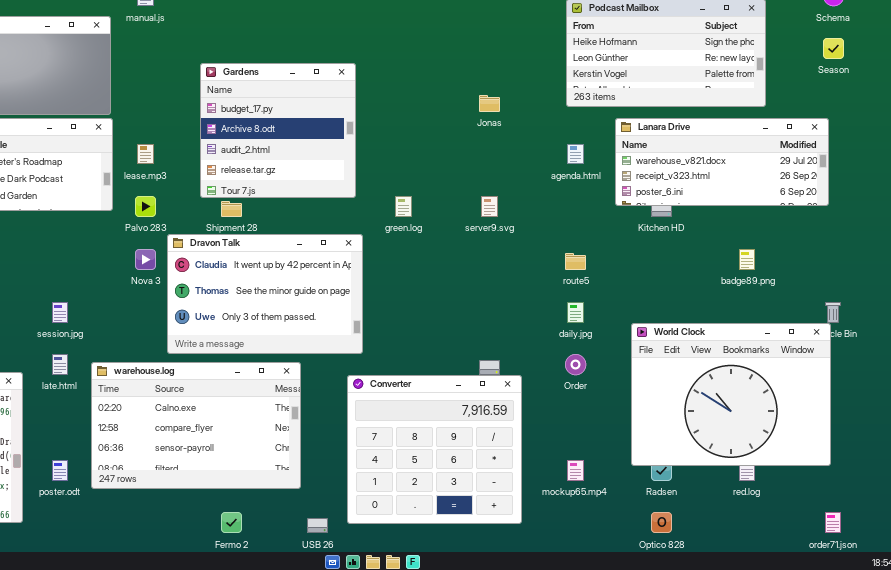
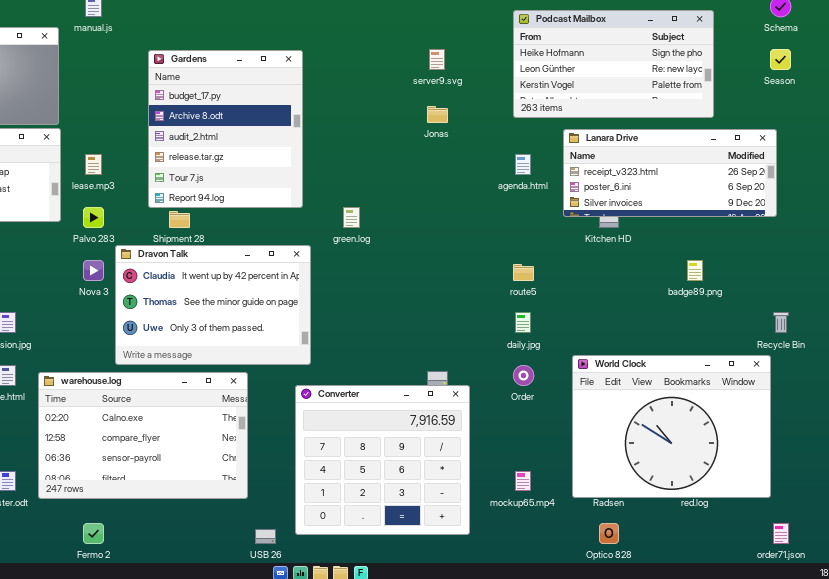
Gardens: [200,63,356,198] -> [148,50,303,208], resized
Lanara Drive: [615,118,829,206] -> [563,129,777,217], scrolled down 1 row
server9.svg: [481,196,498,217] -> [429,49,445,70], moved
World Clock: [631,323,831,466] -> [572,355,771,498], moved
Fermo 2: [221,512,242,533] -> [83,523,104,544], moved

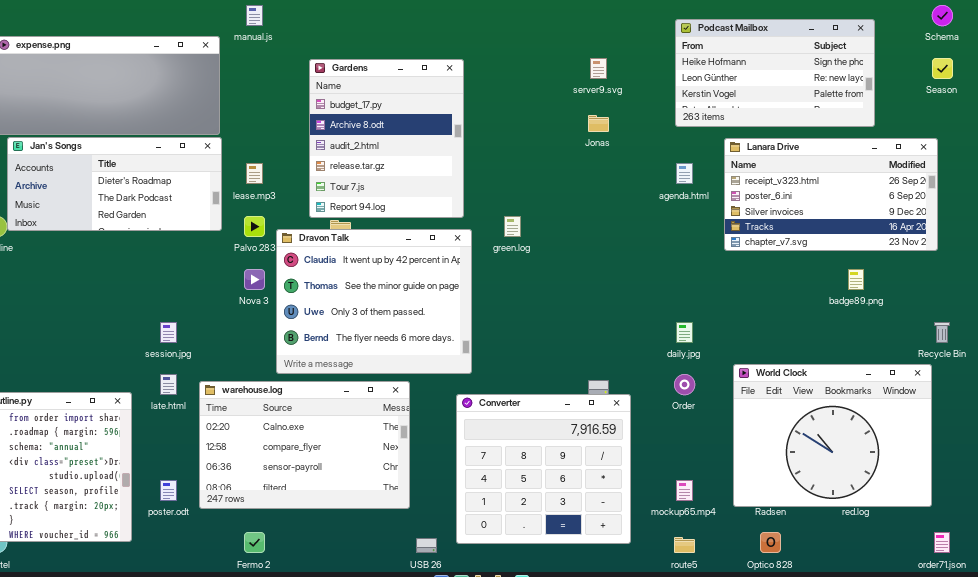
Lanara Drive: [563,129,777,217] -> [724,138,938,251], resized
Dravon Talk: [115,245,311,365] -> [276,229,472,374], resized
route5: [513,264,534,281] -> [674,537,695,553], moved

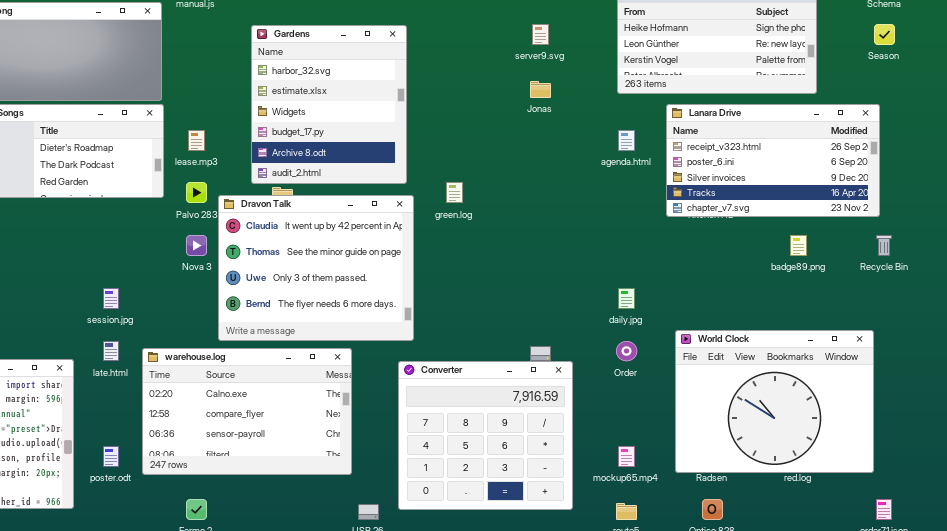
Gardens: [309,59,464,218] -> [251,25,407,184], scrolled up 3 rows
Recycle Bin: [934,322,950,343] -> [876,235,892,256], moved

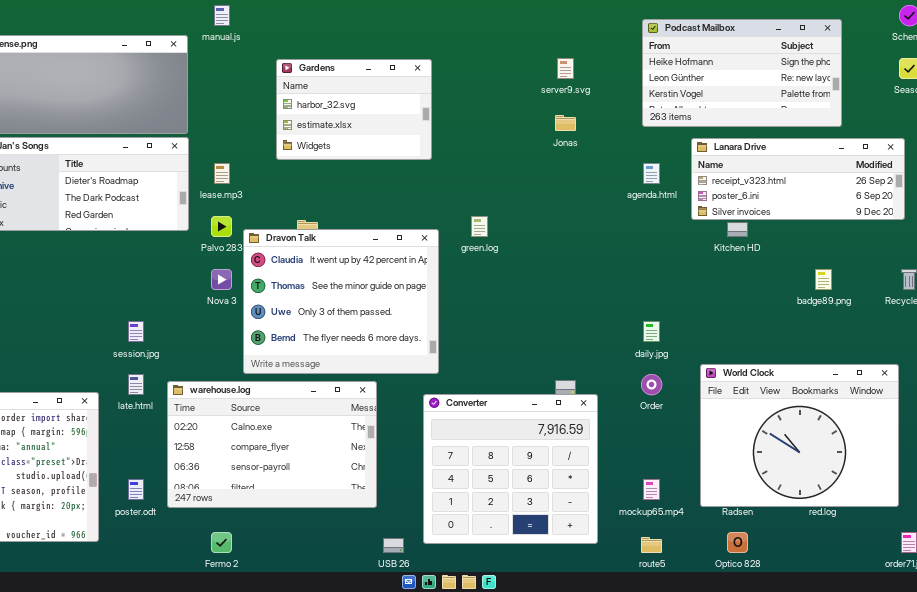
Gardens: [251,25,407,184] -> [276,59,432,160], resized
Lanara Drive: [666,104,880,217] -> [691,138,905,220], resized

